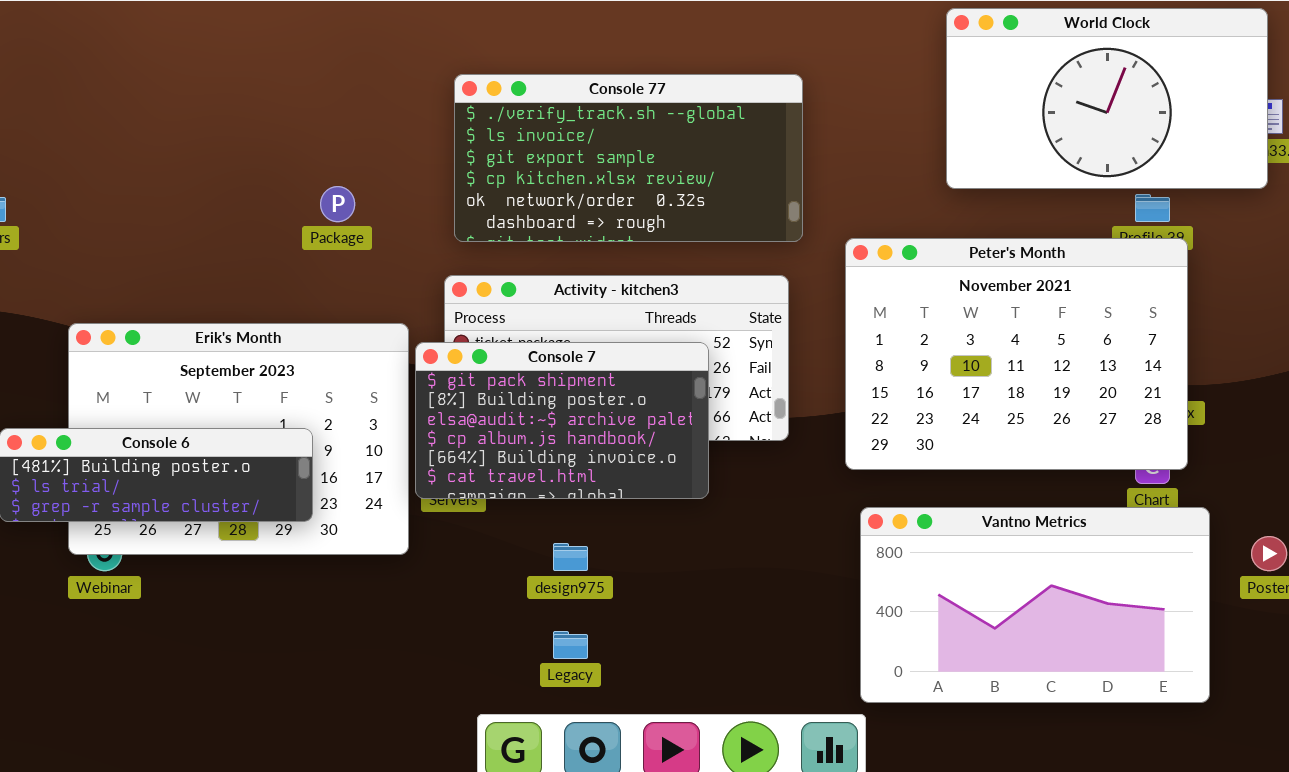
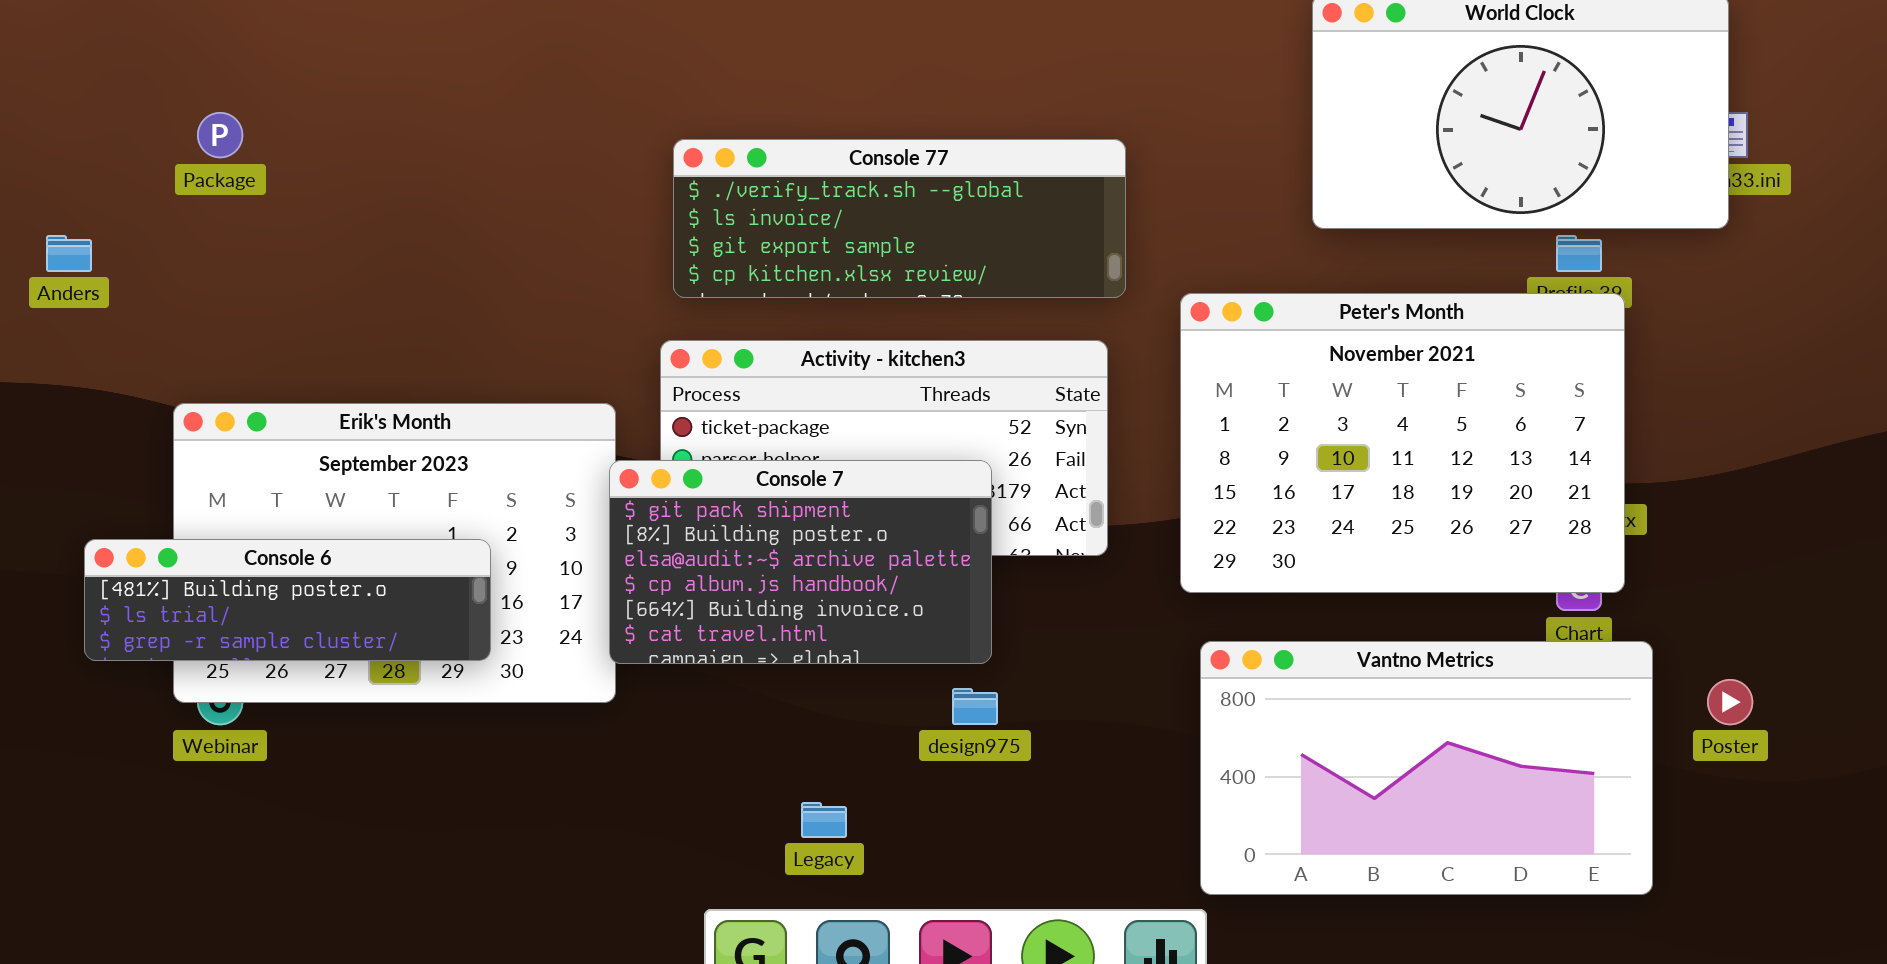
Console 77: [454,74,803,242] -> [673,139,1126,298], resized
Package: [320,186,355,222] -> [197,112,243,158], moved
Console 7: [415,342,709,499] -> [609,460,992,664], moved
design975: [553,543,588,571] -> [952,688,998,725], moved

